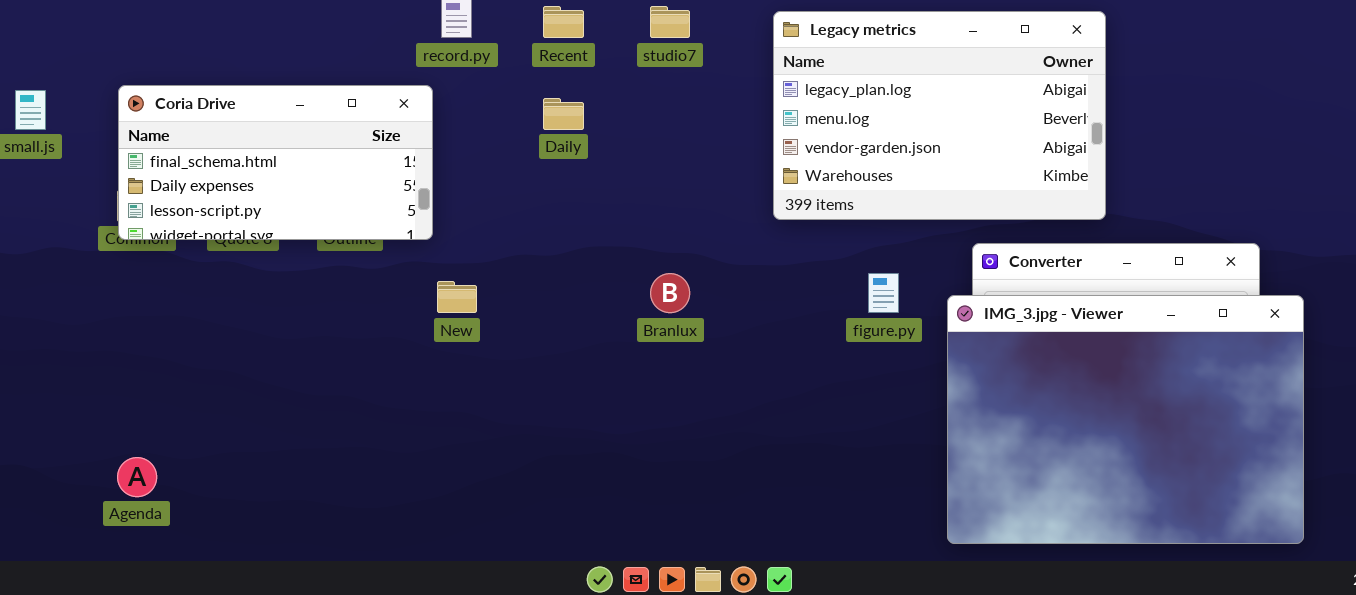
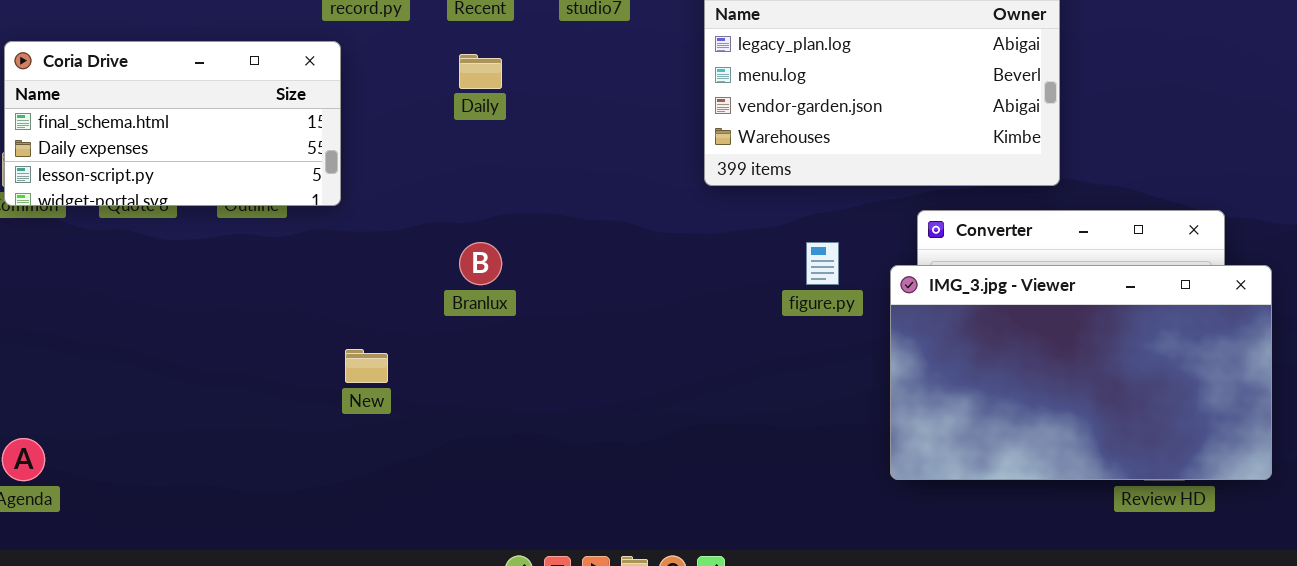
Branlux: [650,273,690,313] -> [459,242,502,285], moved
New: [437,281,477,313] -> [345,349,388,383], moved
IMG_3.jpg - Viewer: [947,295,1304,544] -> [890,265,1272,480], resized

